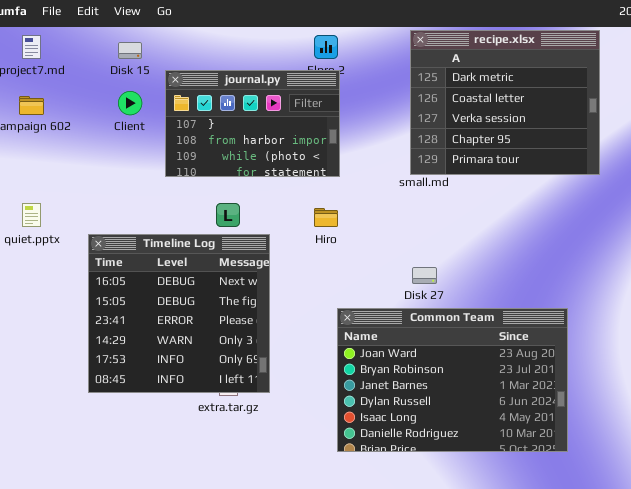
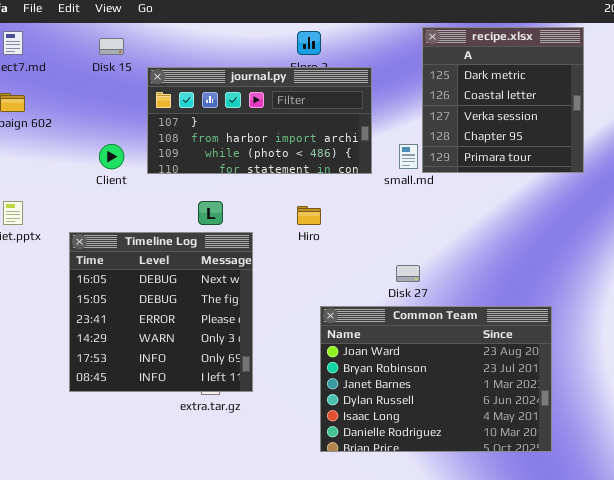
recipe.xlsx: [410,30,600,175] -> [422,27,584,173], resized
journal.py: [165,70,340,177] -> [147,67,372,174], resized
Client: [118,91,142,115] -> [99,144,124,169], moved

